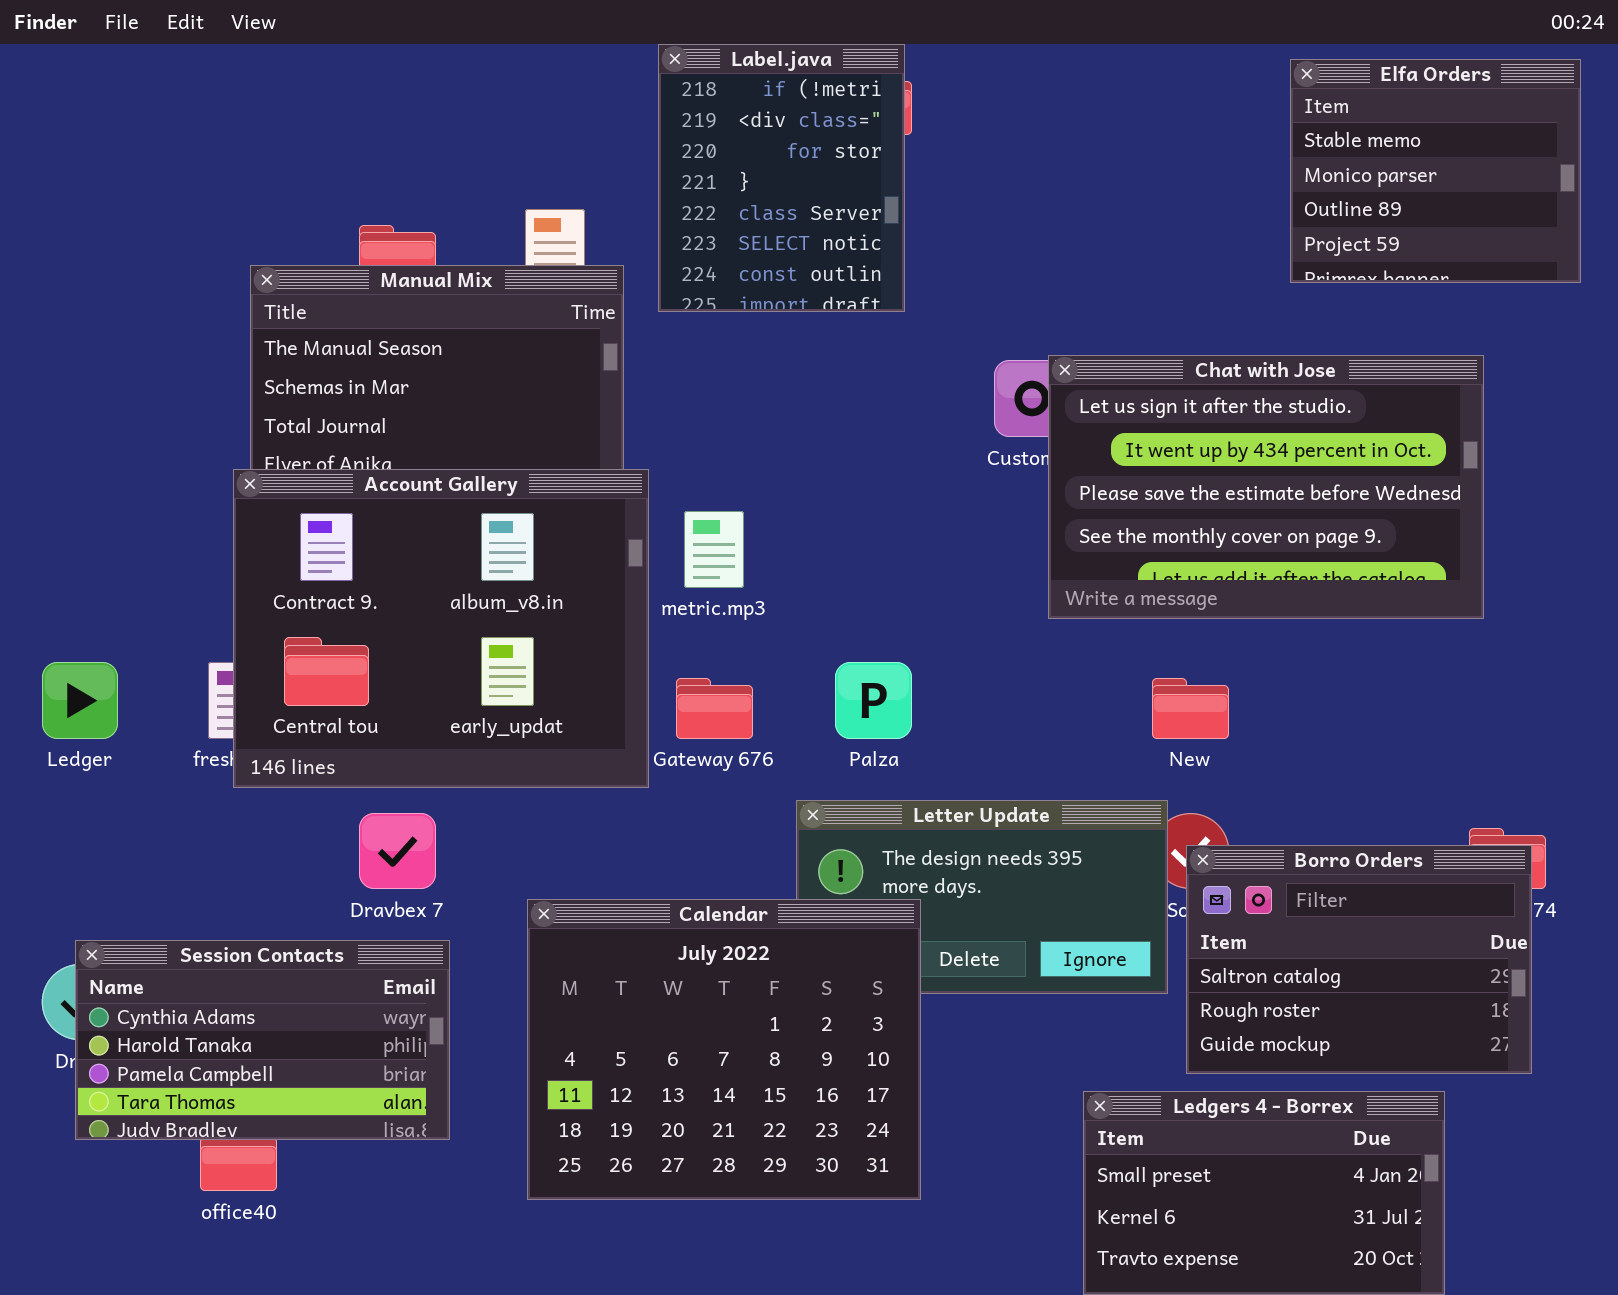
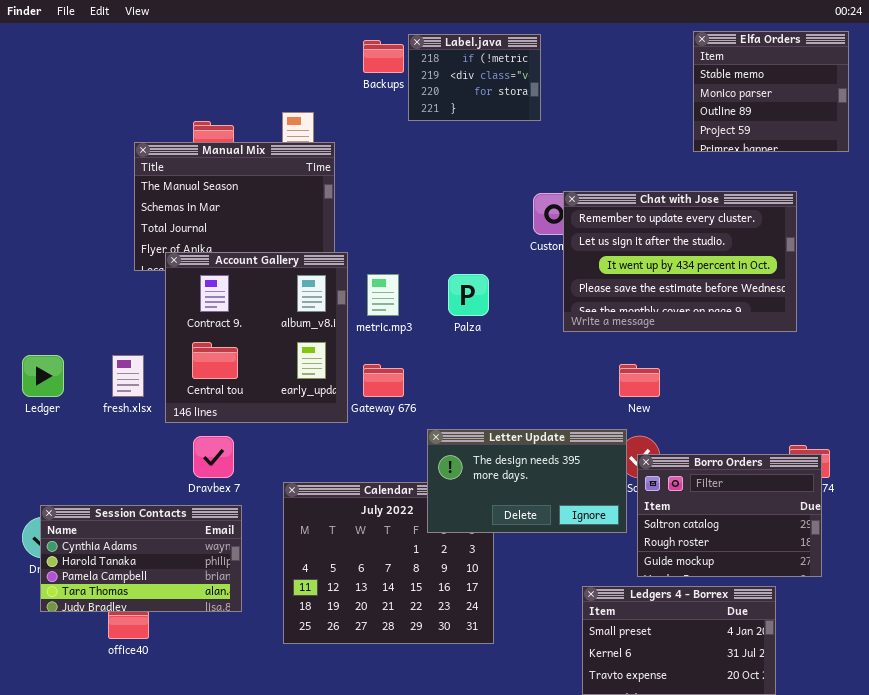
Label.java: [658,44,905,312] -> [408,34,541,121], moved, resized
Chat with Jose: [1048,355,1484,619] -> [563,191,797,332], scrolled up 1 row
Account Gallery: [233,469,649,788] -> [165,252,348,423], resized
Palza: [835,662,912,739] -> [448,274,489,316], moved
Letter Update: [796,800,1168,994] -> [427,429,627,533], raised

